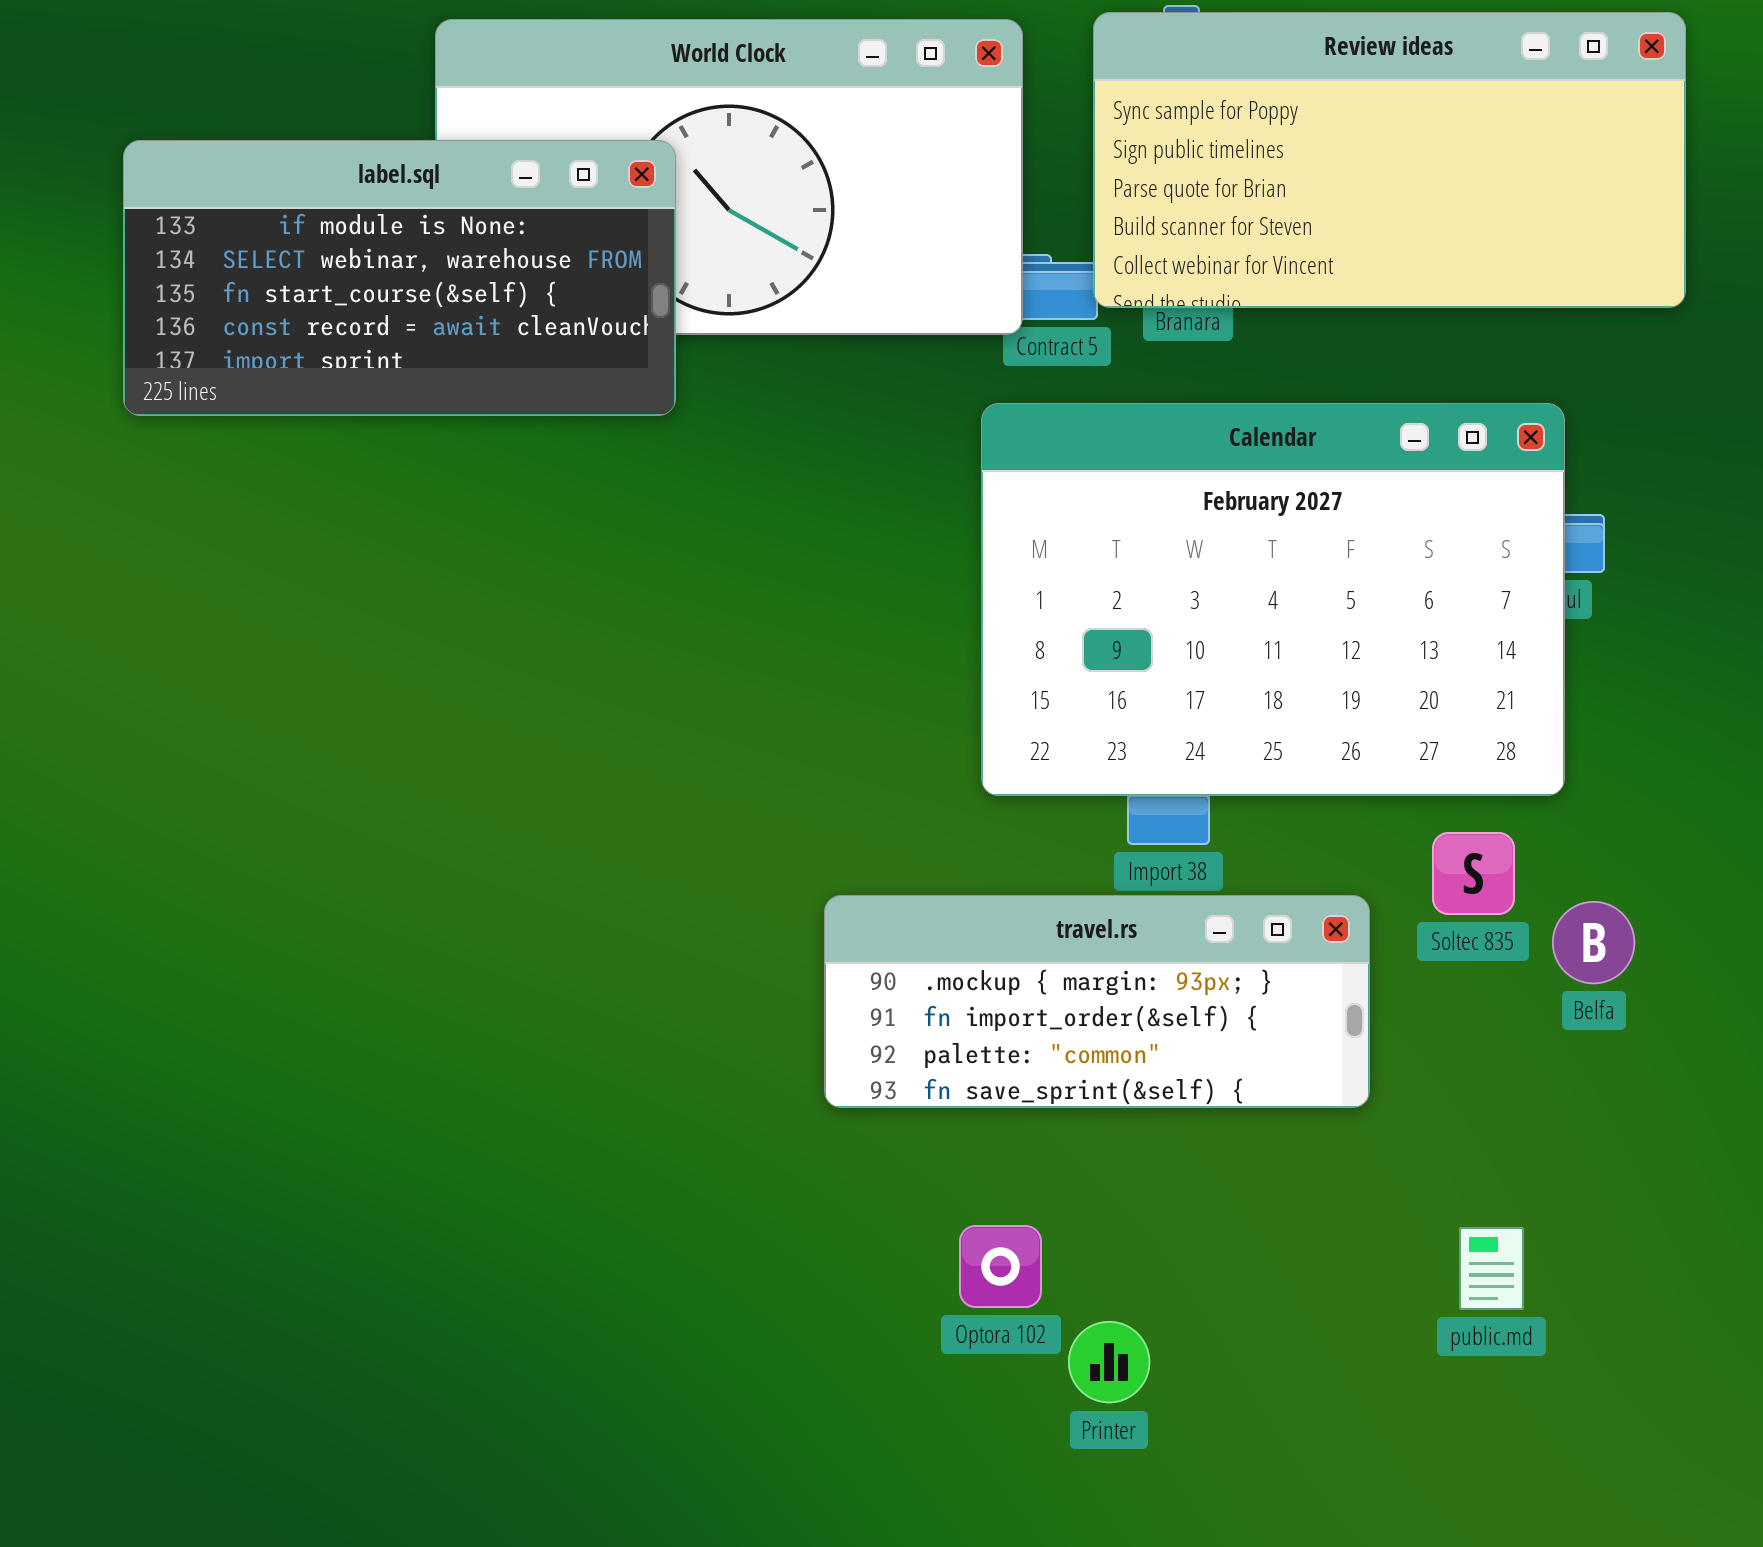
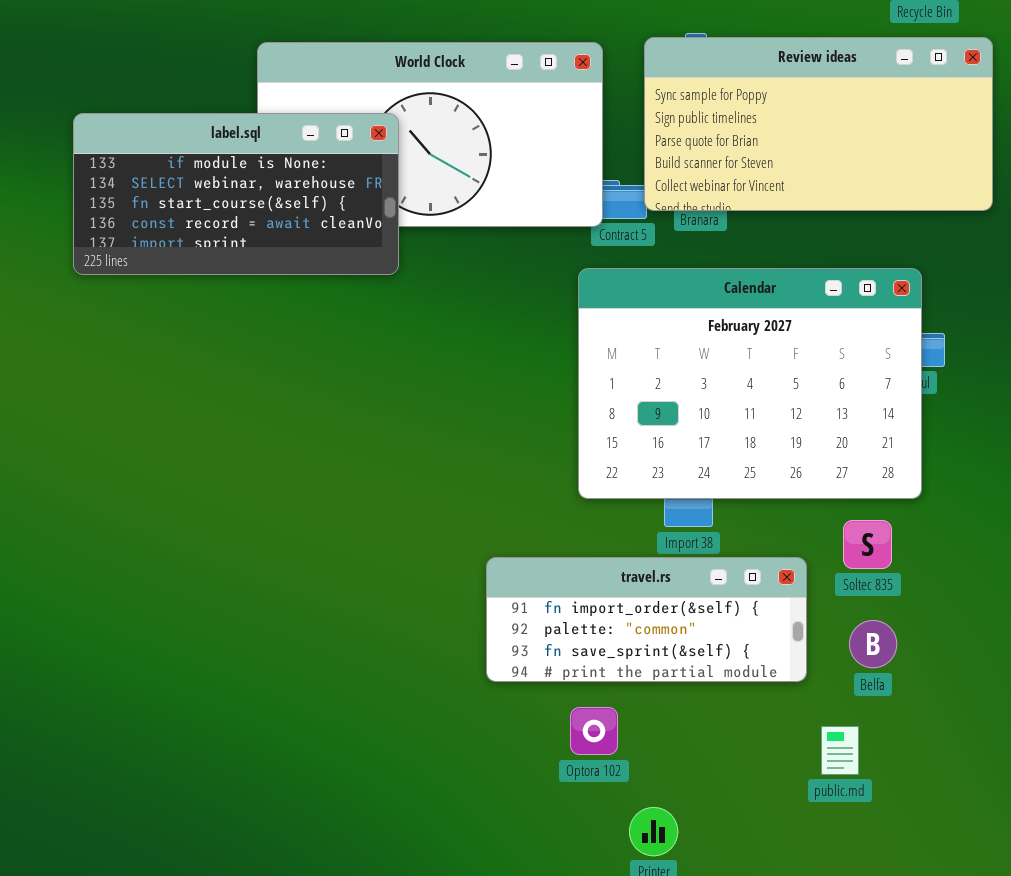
travel.rs: [824,895,1370,1108] -> [486,557,807,682], scrolled down 1 row
Belfa: [1552,901,1635,984] -> [849,620,897,668], moved
Optora 102: [959,1225,1042,1308] -> [570,707,618,755], moved
public.md: [1459,1227,1524,1310] -> [821,726,859,775], moved

